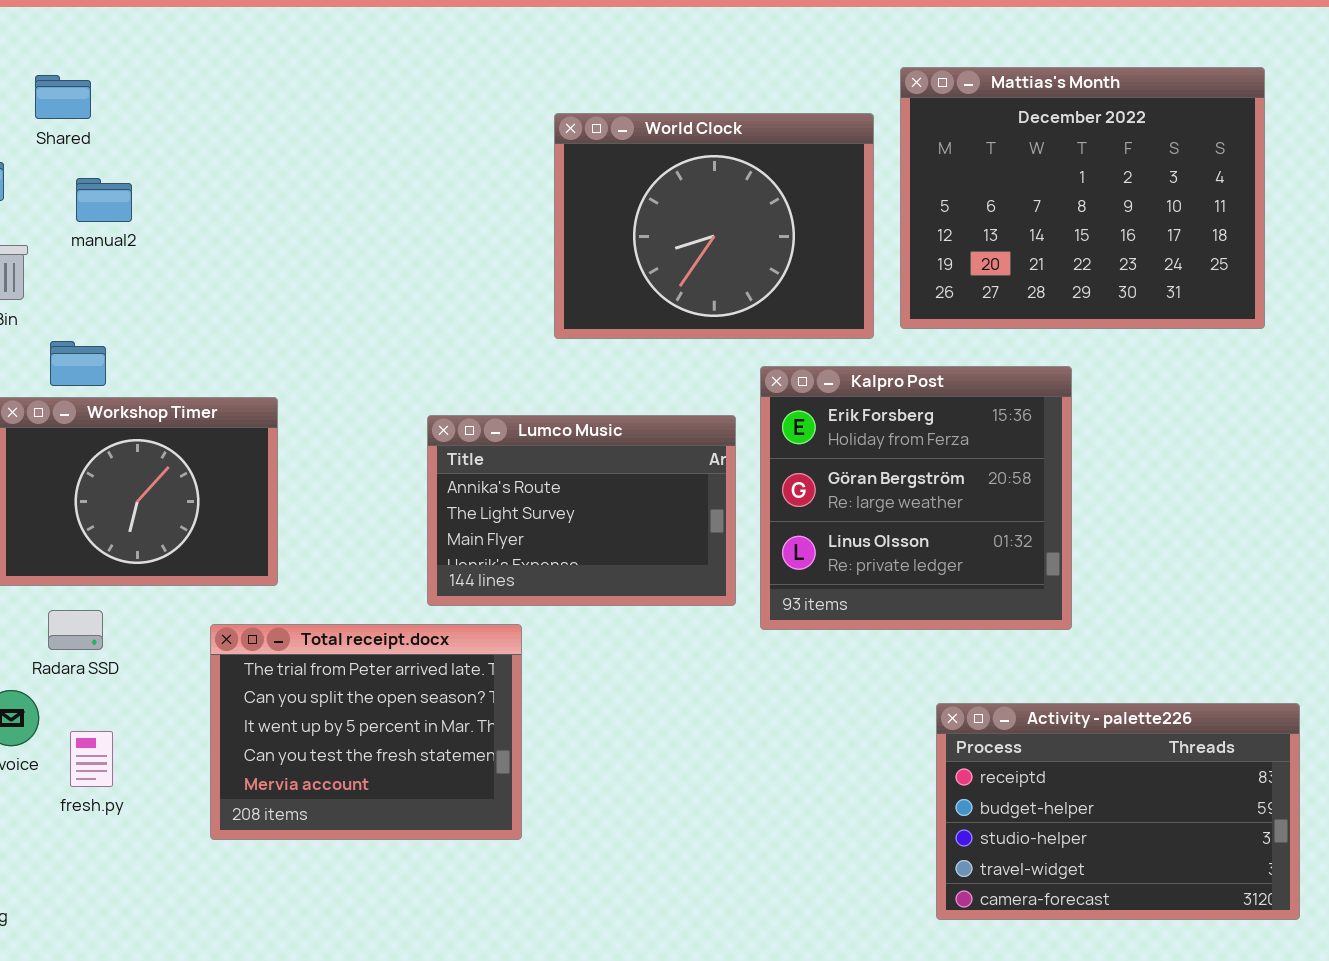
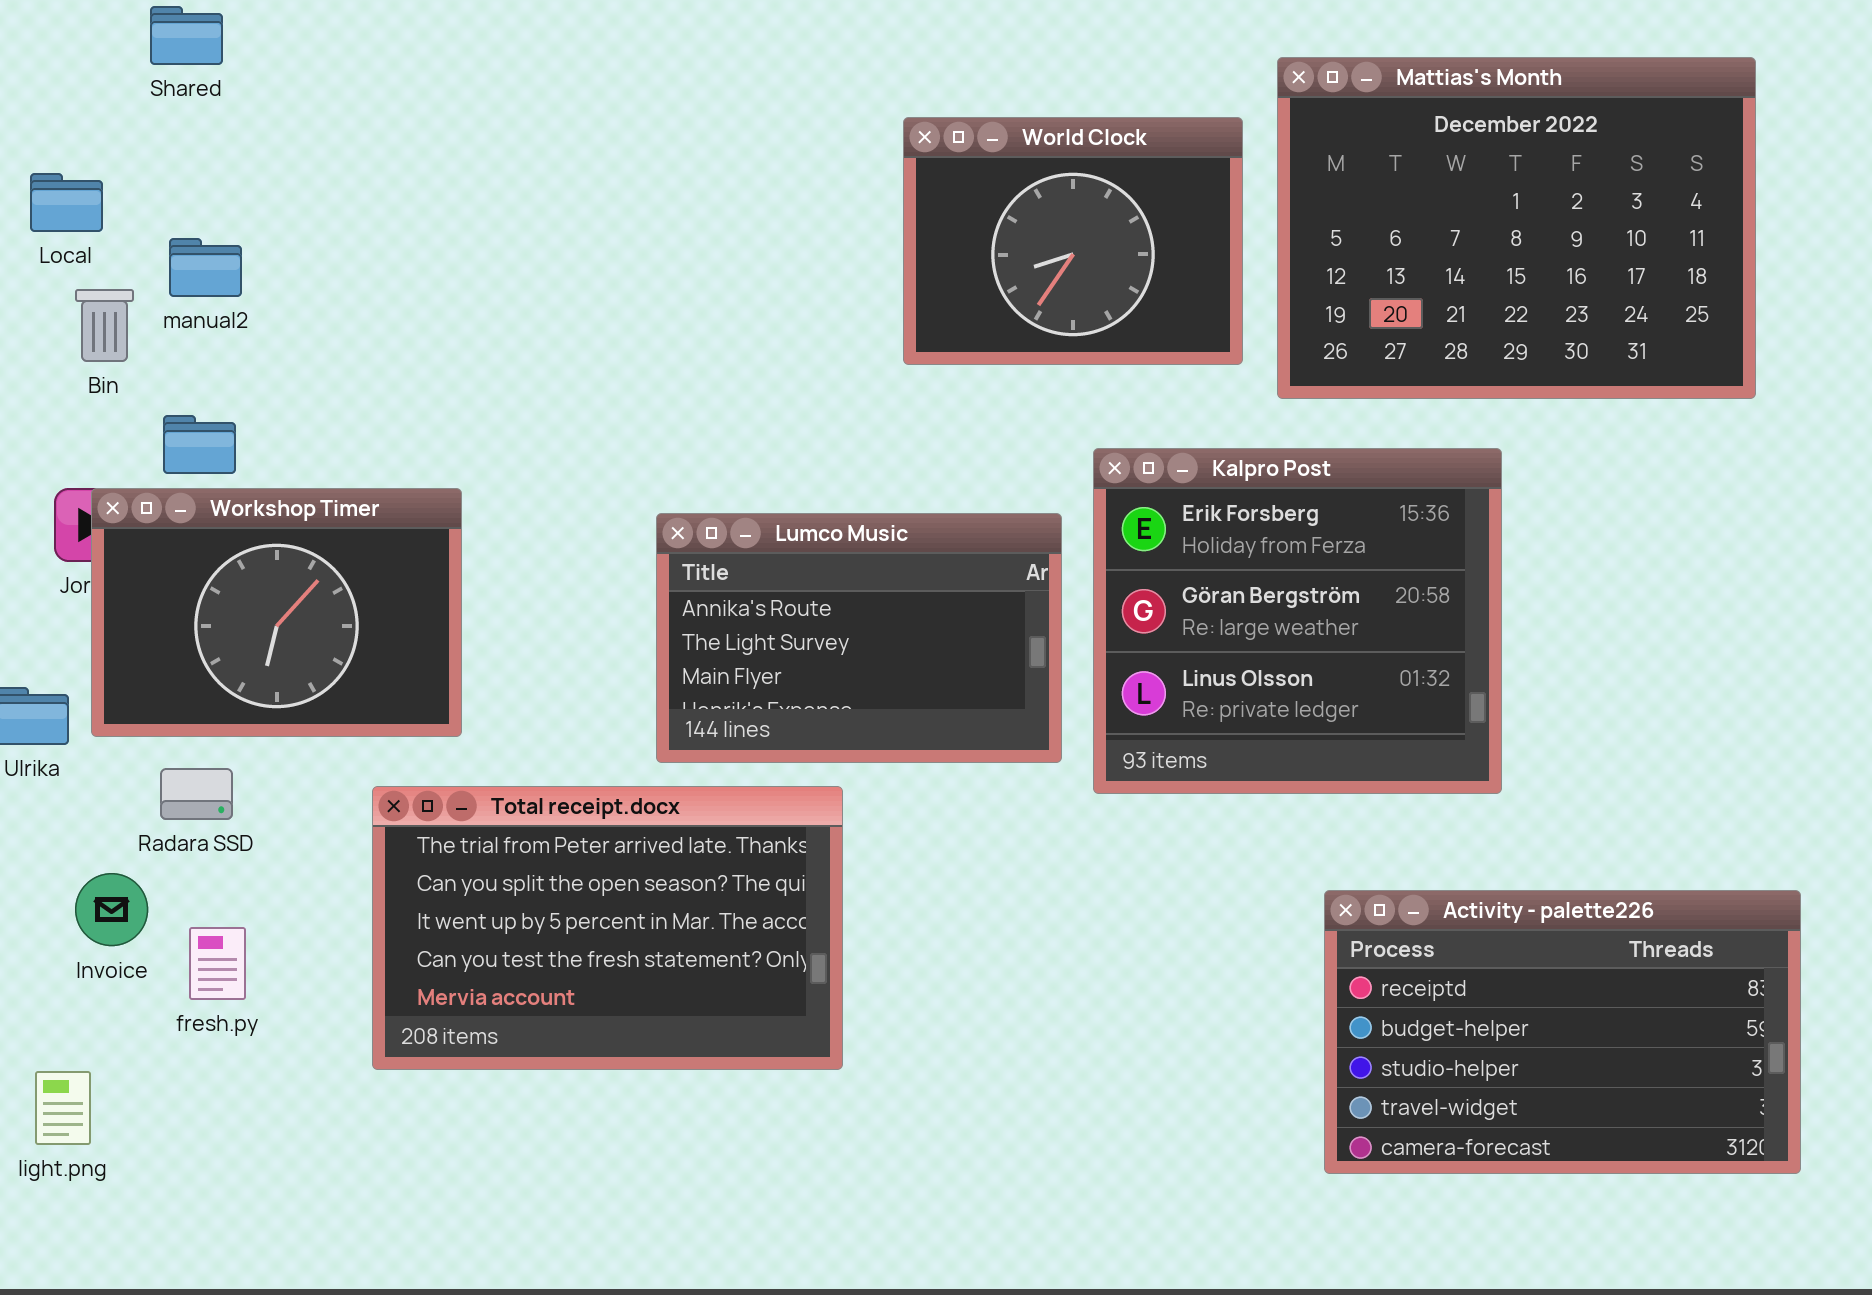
Shared: [35,75,91,119] -> [150,6,223,65], moved
World Clock: [554,113,874,339] -> [903,117,1243,365], resized
manual2: [76,178,132,222] -> [169,238,242,297], moved
Total receipt.docx: [210,624,522,840] -> [372,786,843,1070], resized

